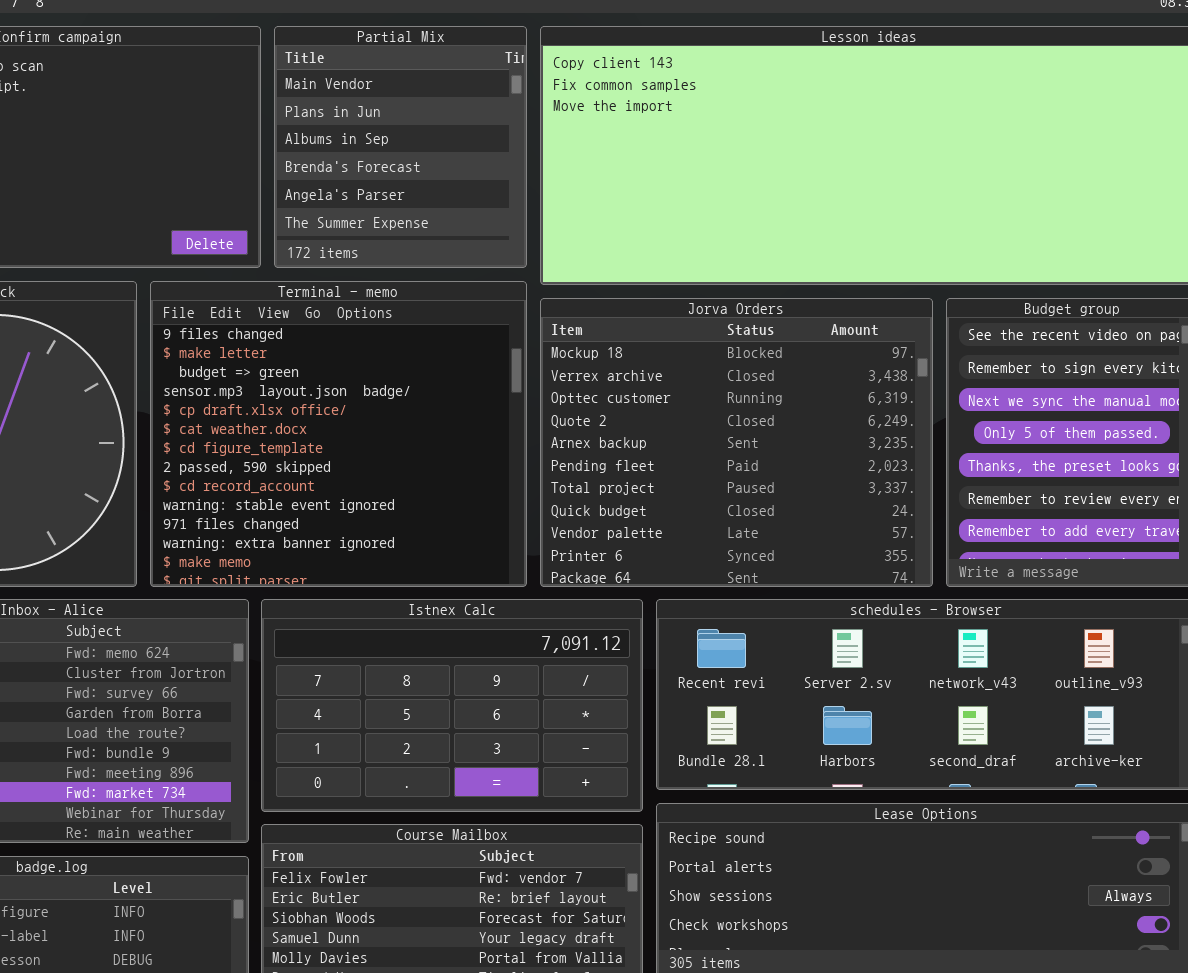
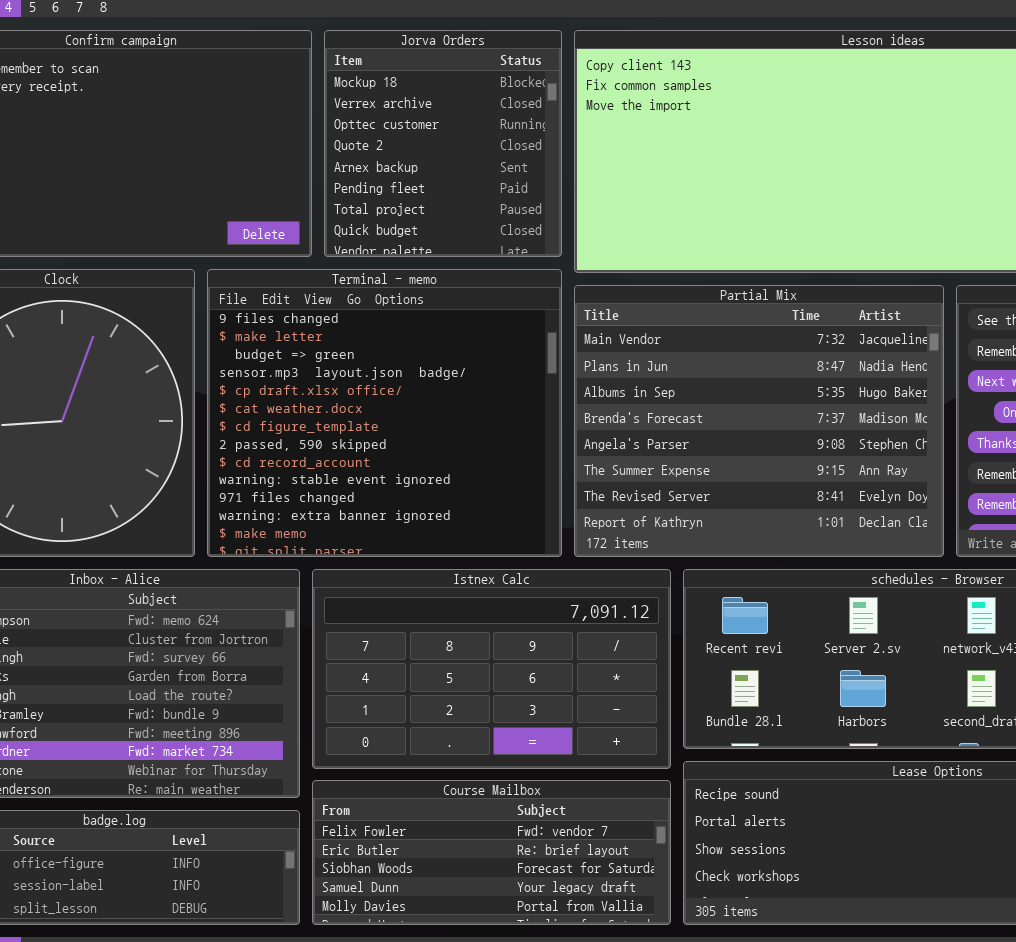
Partial Mix: [274,26,527,268] -> [574,285,944,557], moved, resized
Jorva Orders: [540,298,933,587] -> [324,30,562,257], moved, resized

